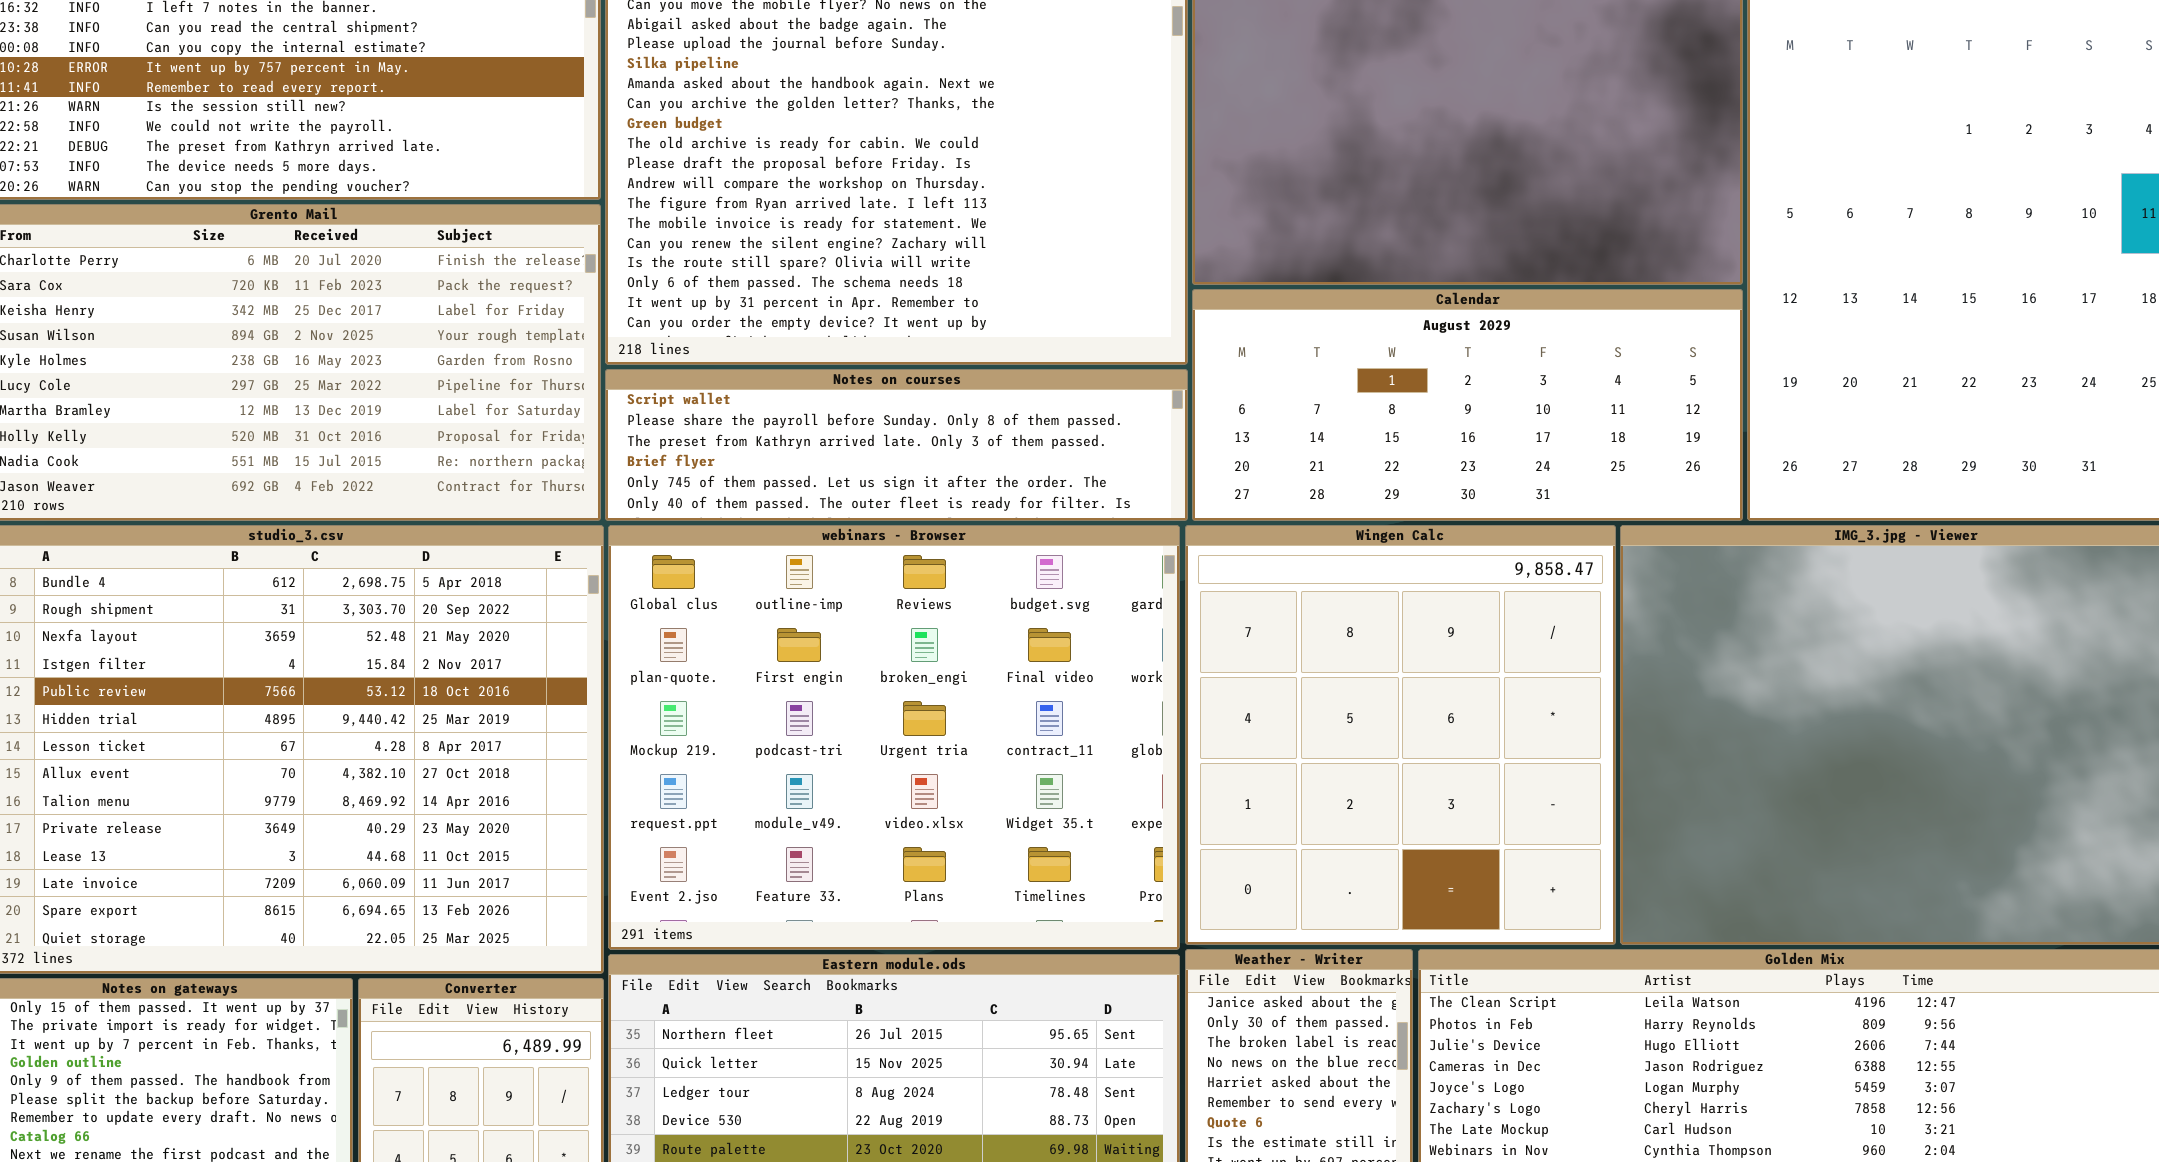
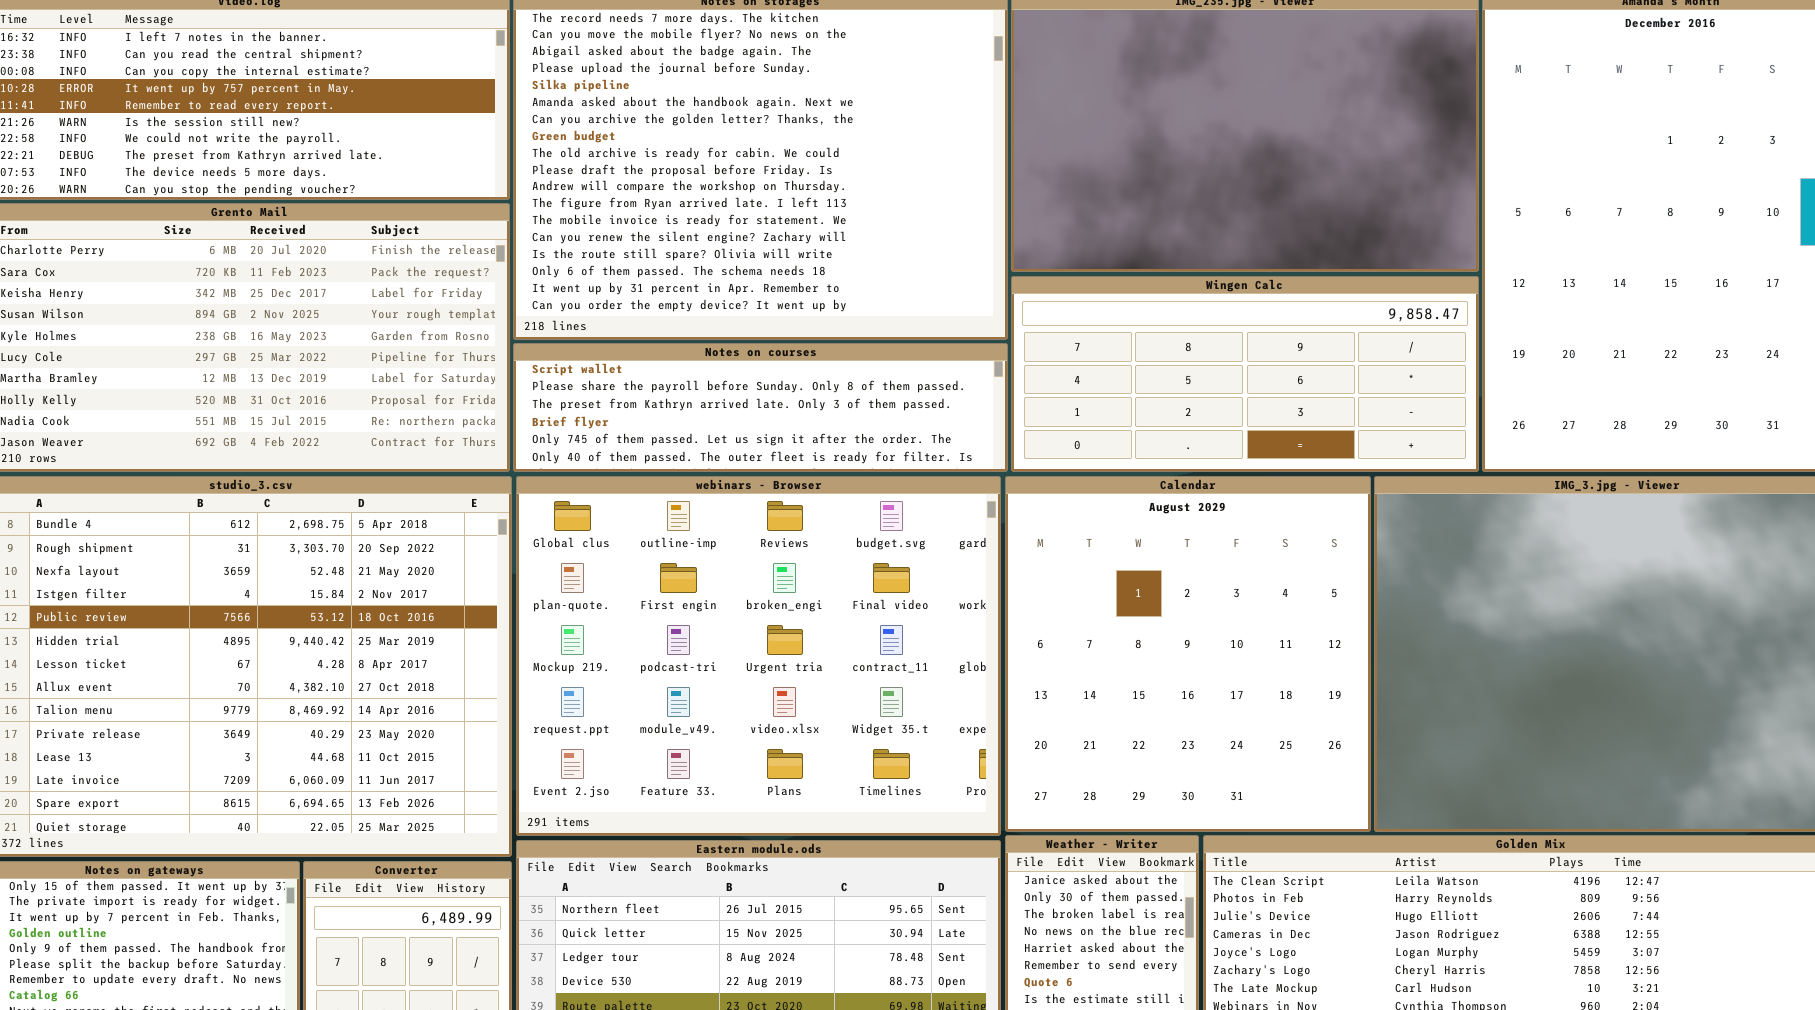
Calendar: [1192,289,1743,521] -> [1005,476,1371,832], moved, resized
Wingen Calc: [1185,525,1616,945] -> [1011,276,1479,472], moved, resized

